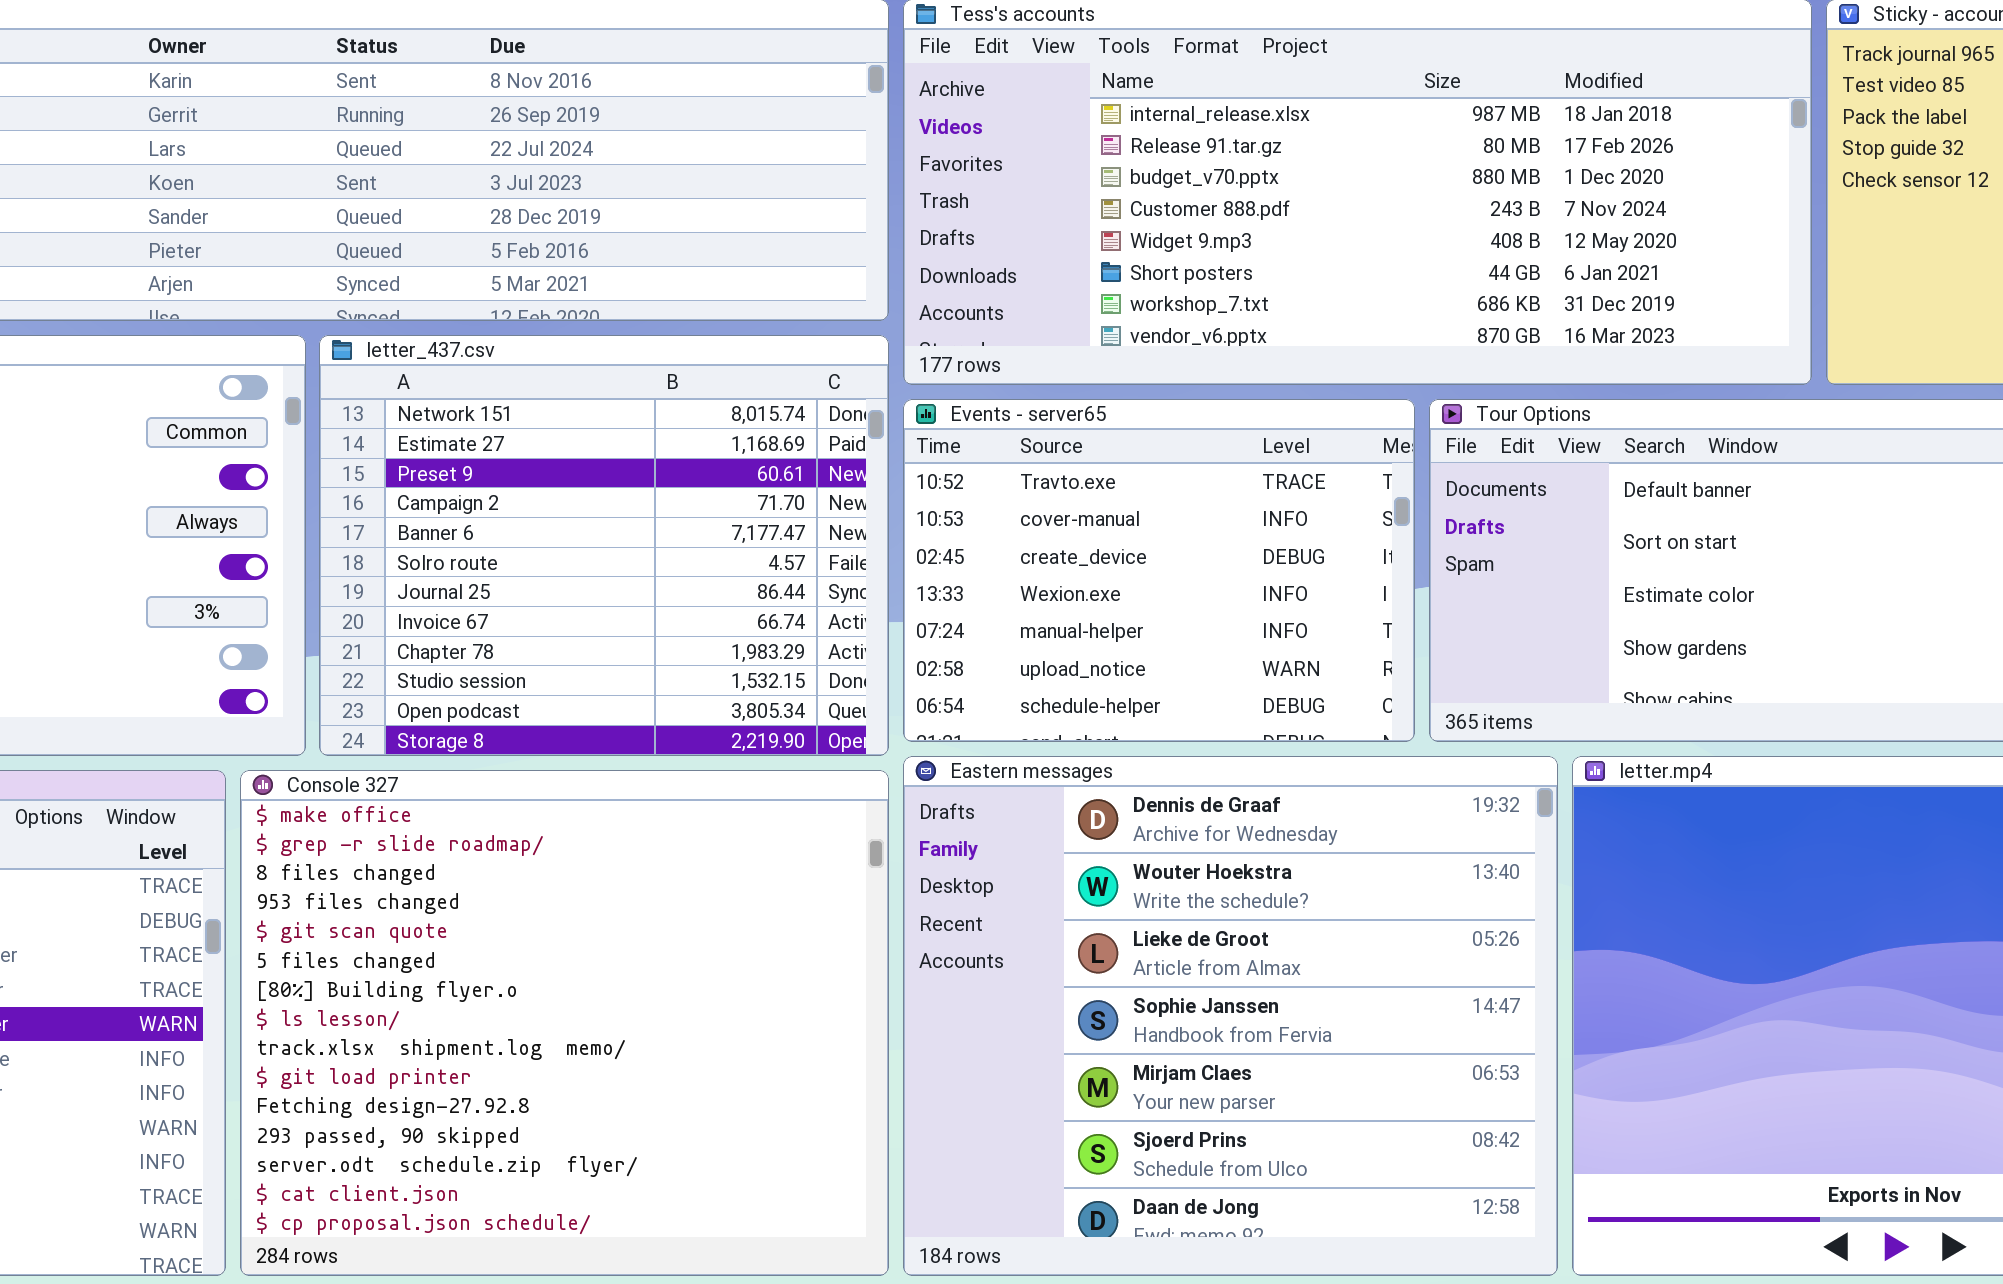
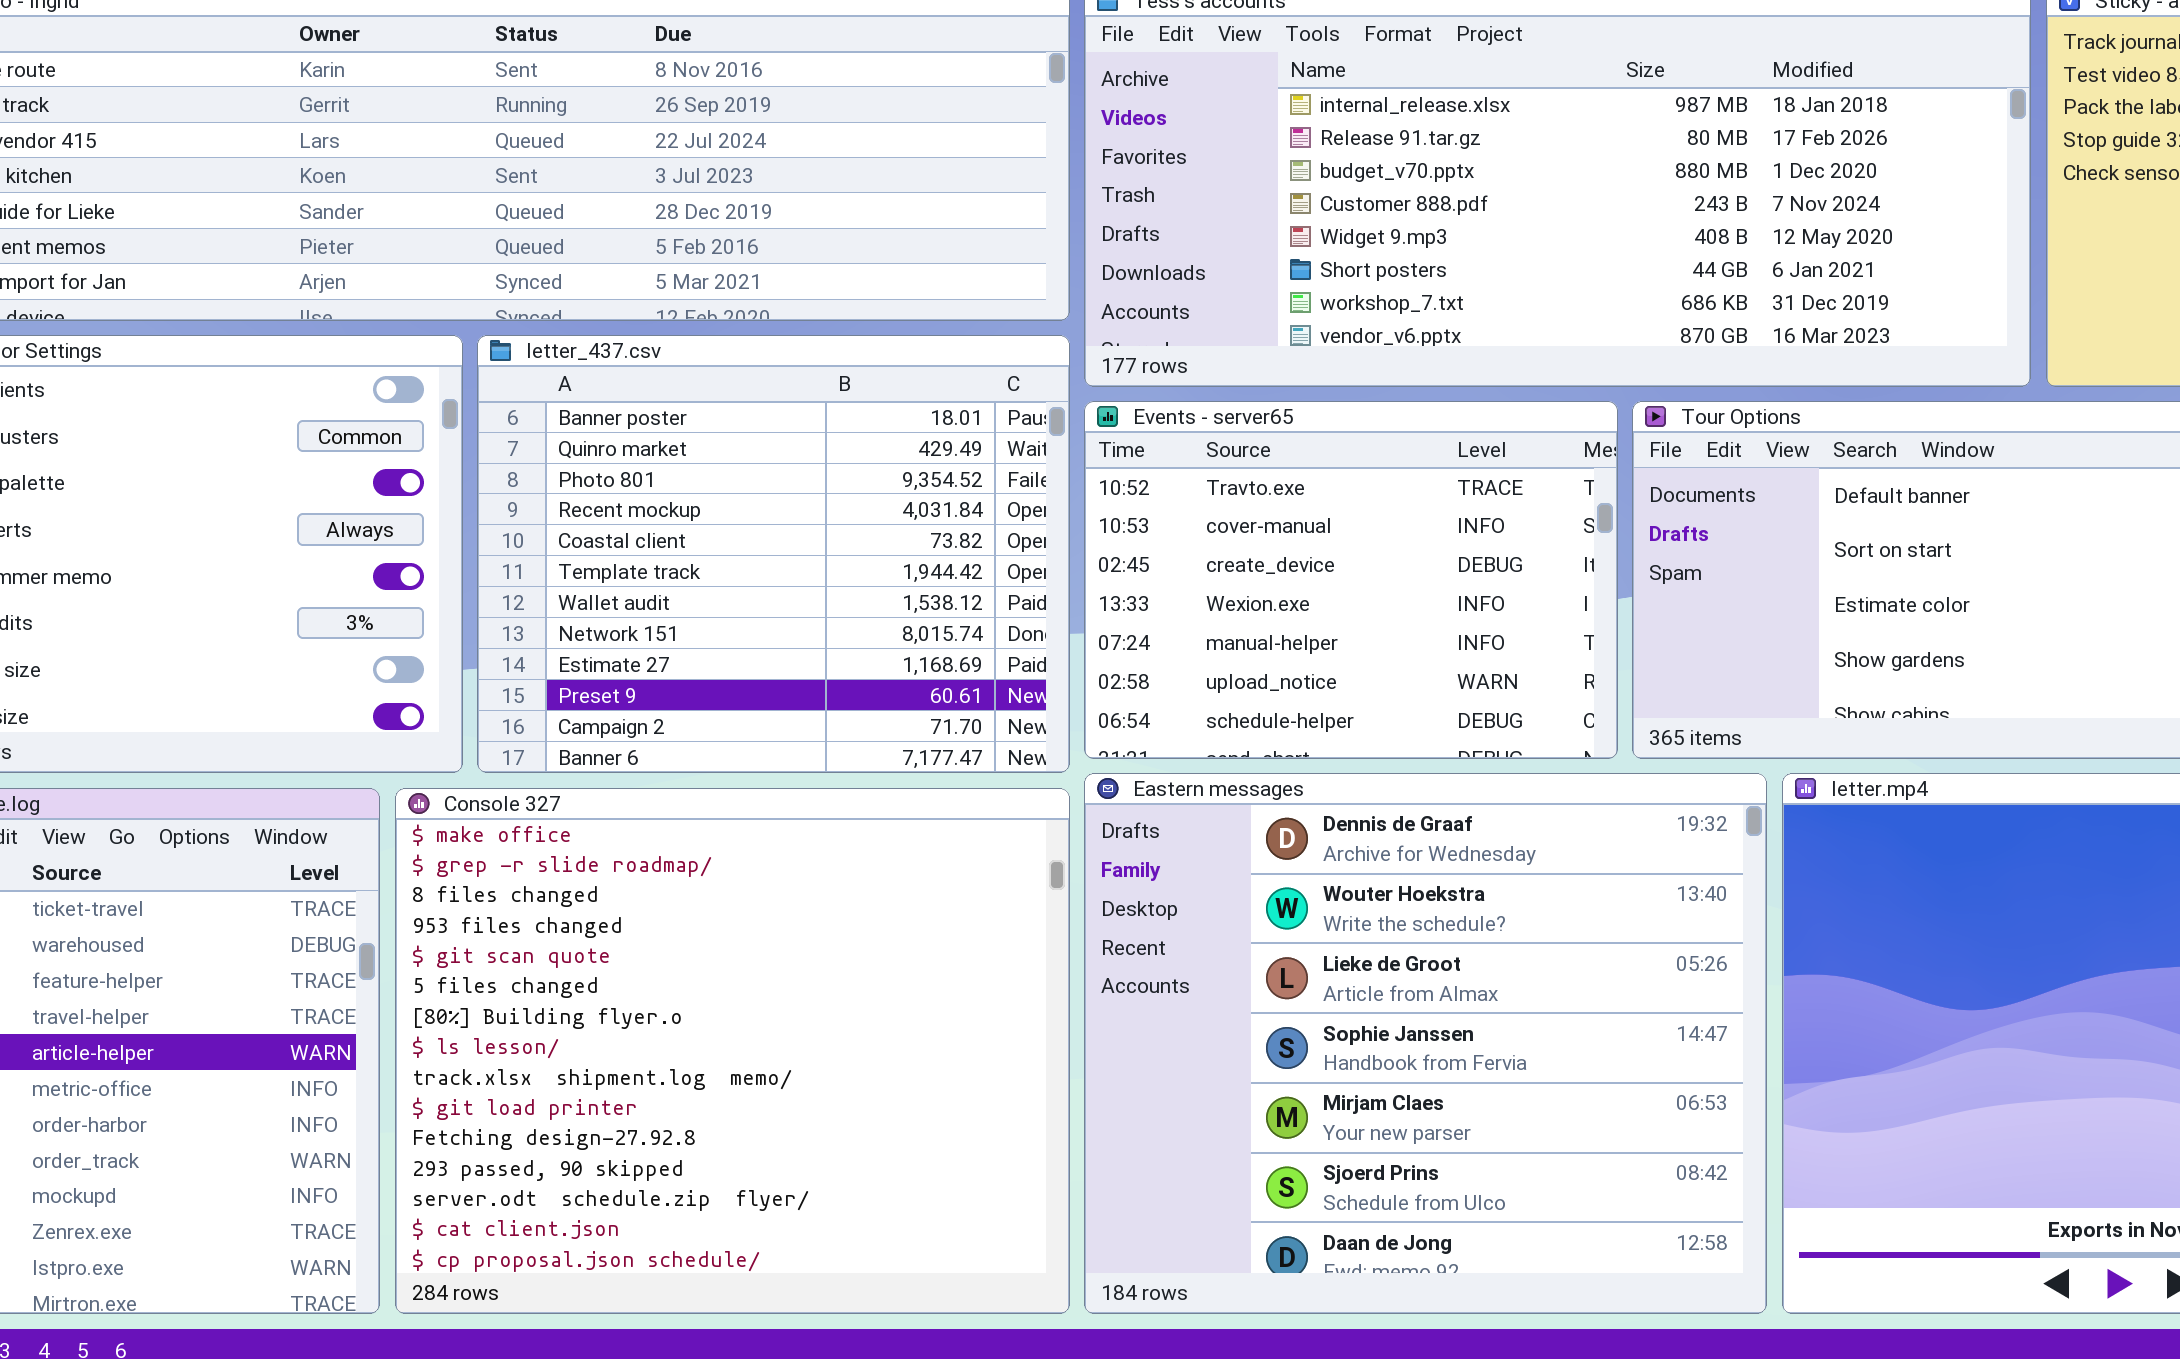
letter_437.csv: [319,335,889,756] -> [477,335,1070,773], scrolled up 7 rows

